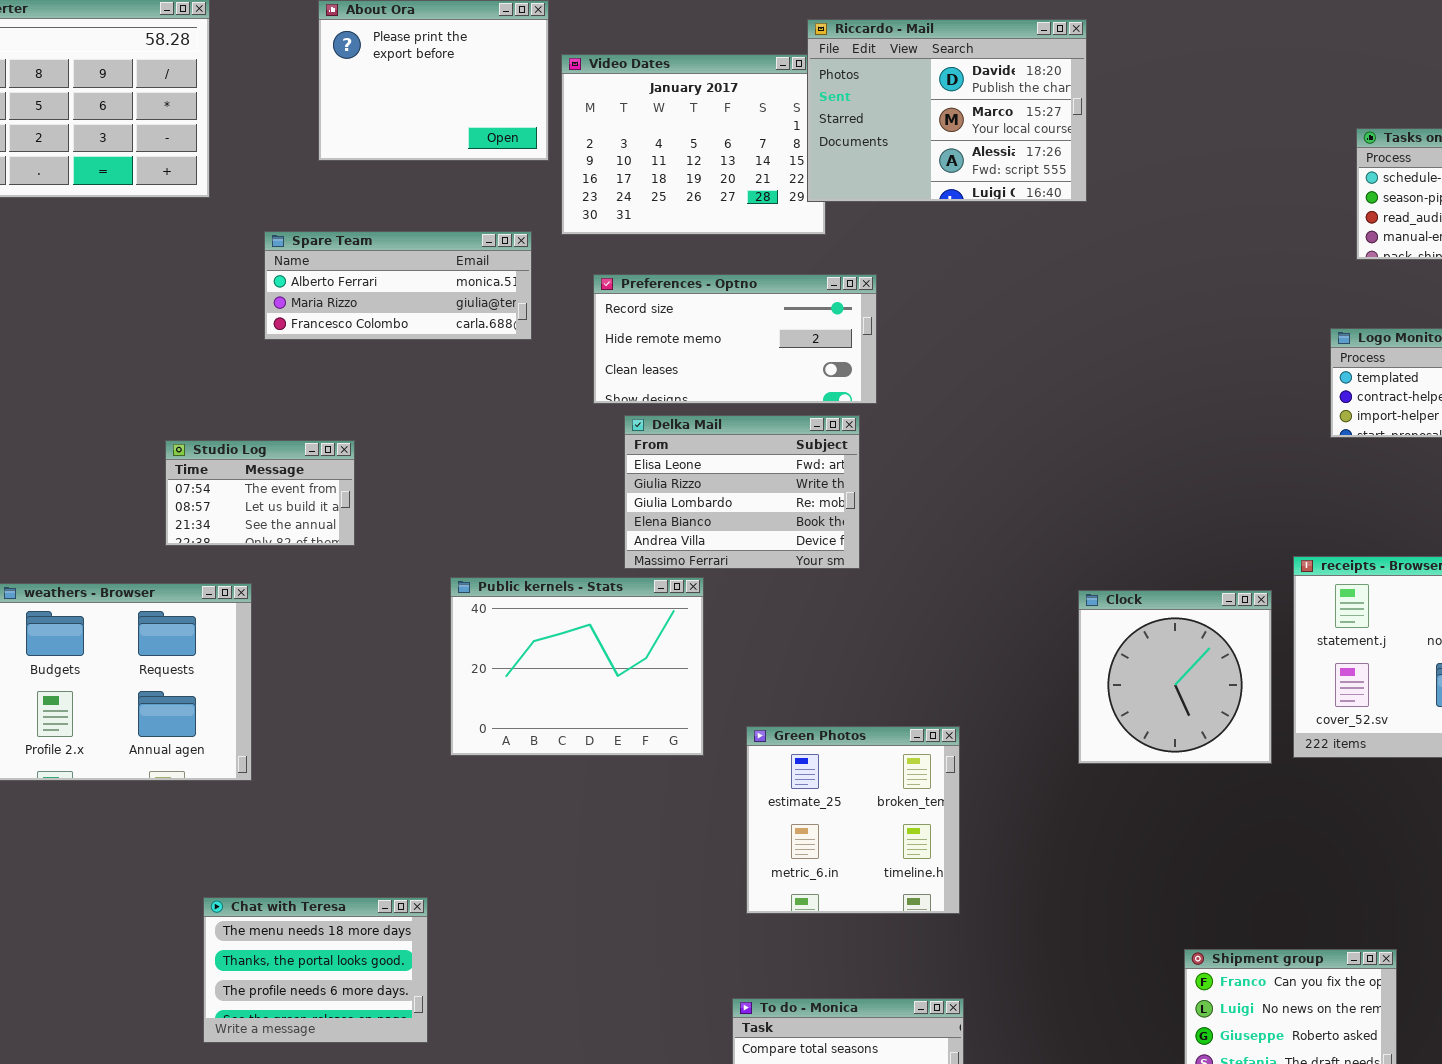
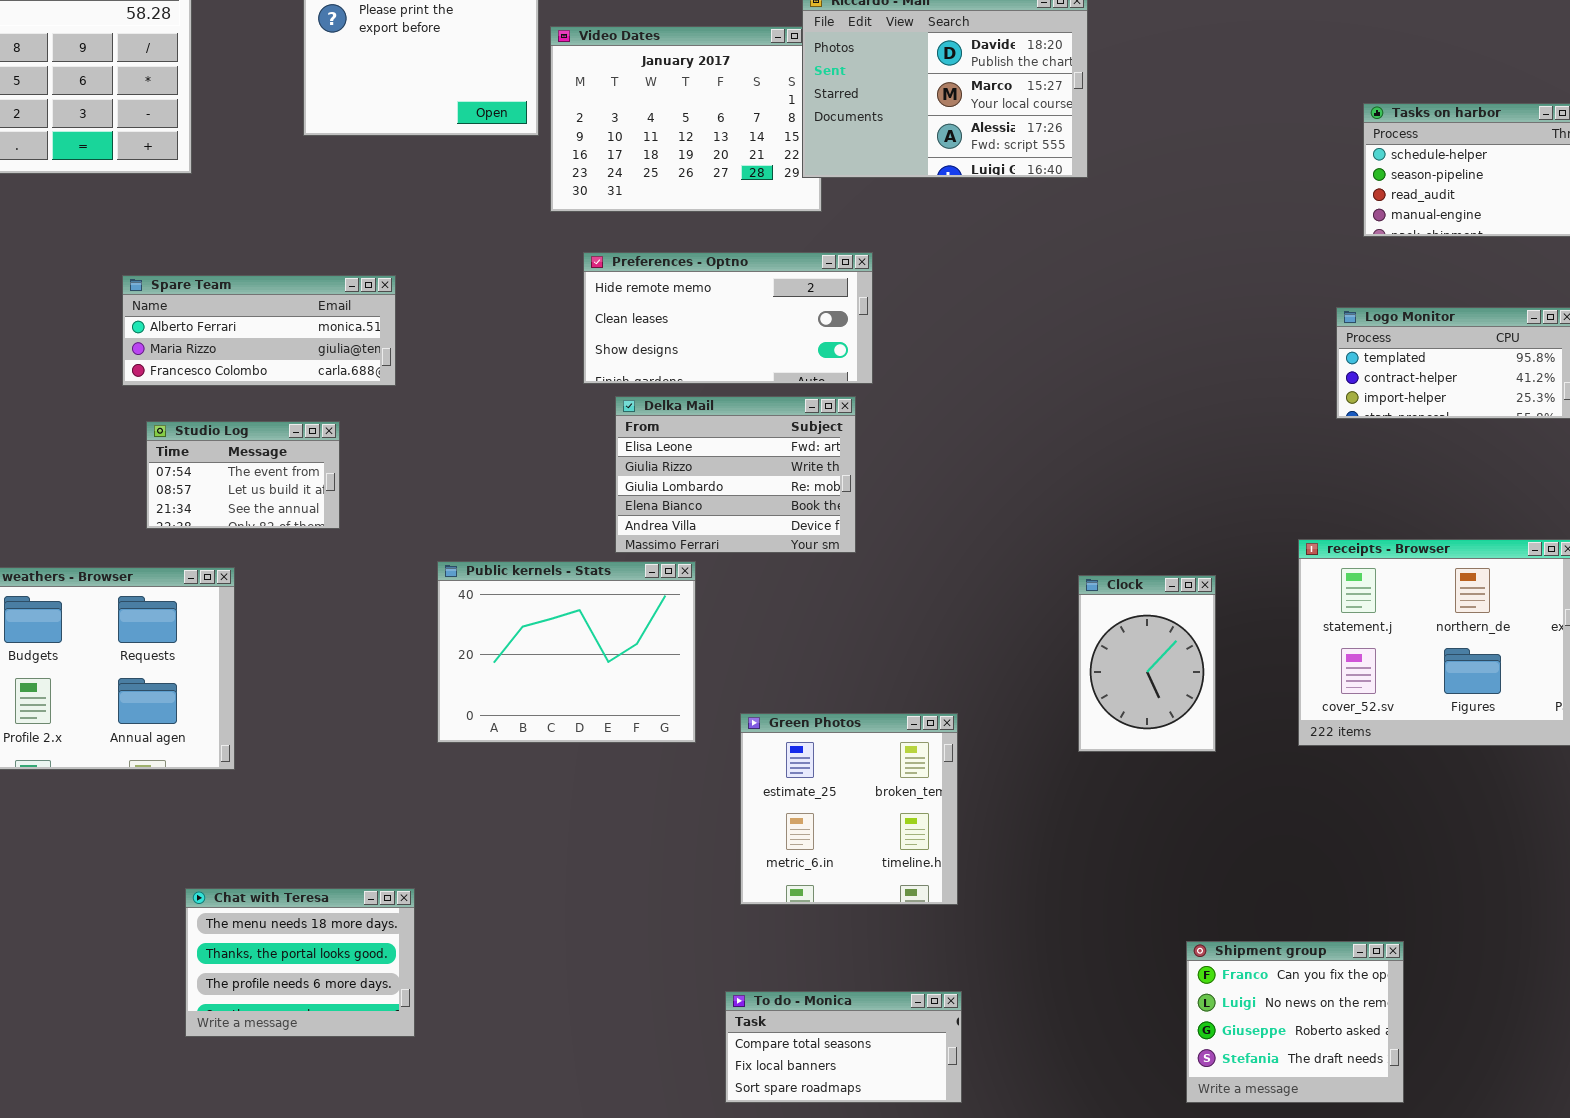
Spare Team: [264,231,532,340] -> [122,275,396,386], moved
Preferences - Optno: [593,274,877,404] -> [583,252,873,384], scrolled down 1 row
Clock: [1078,590,1272,764] -> [1078,575,1216,752], resized

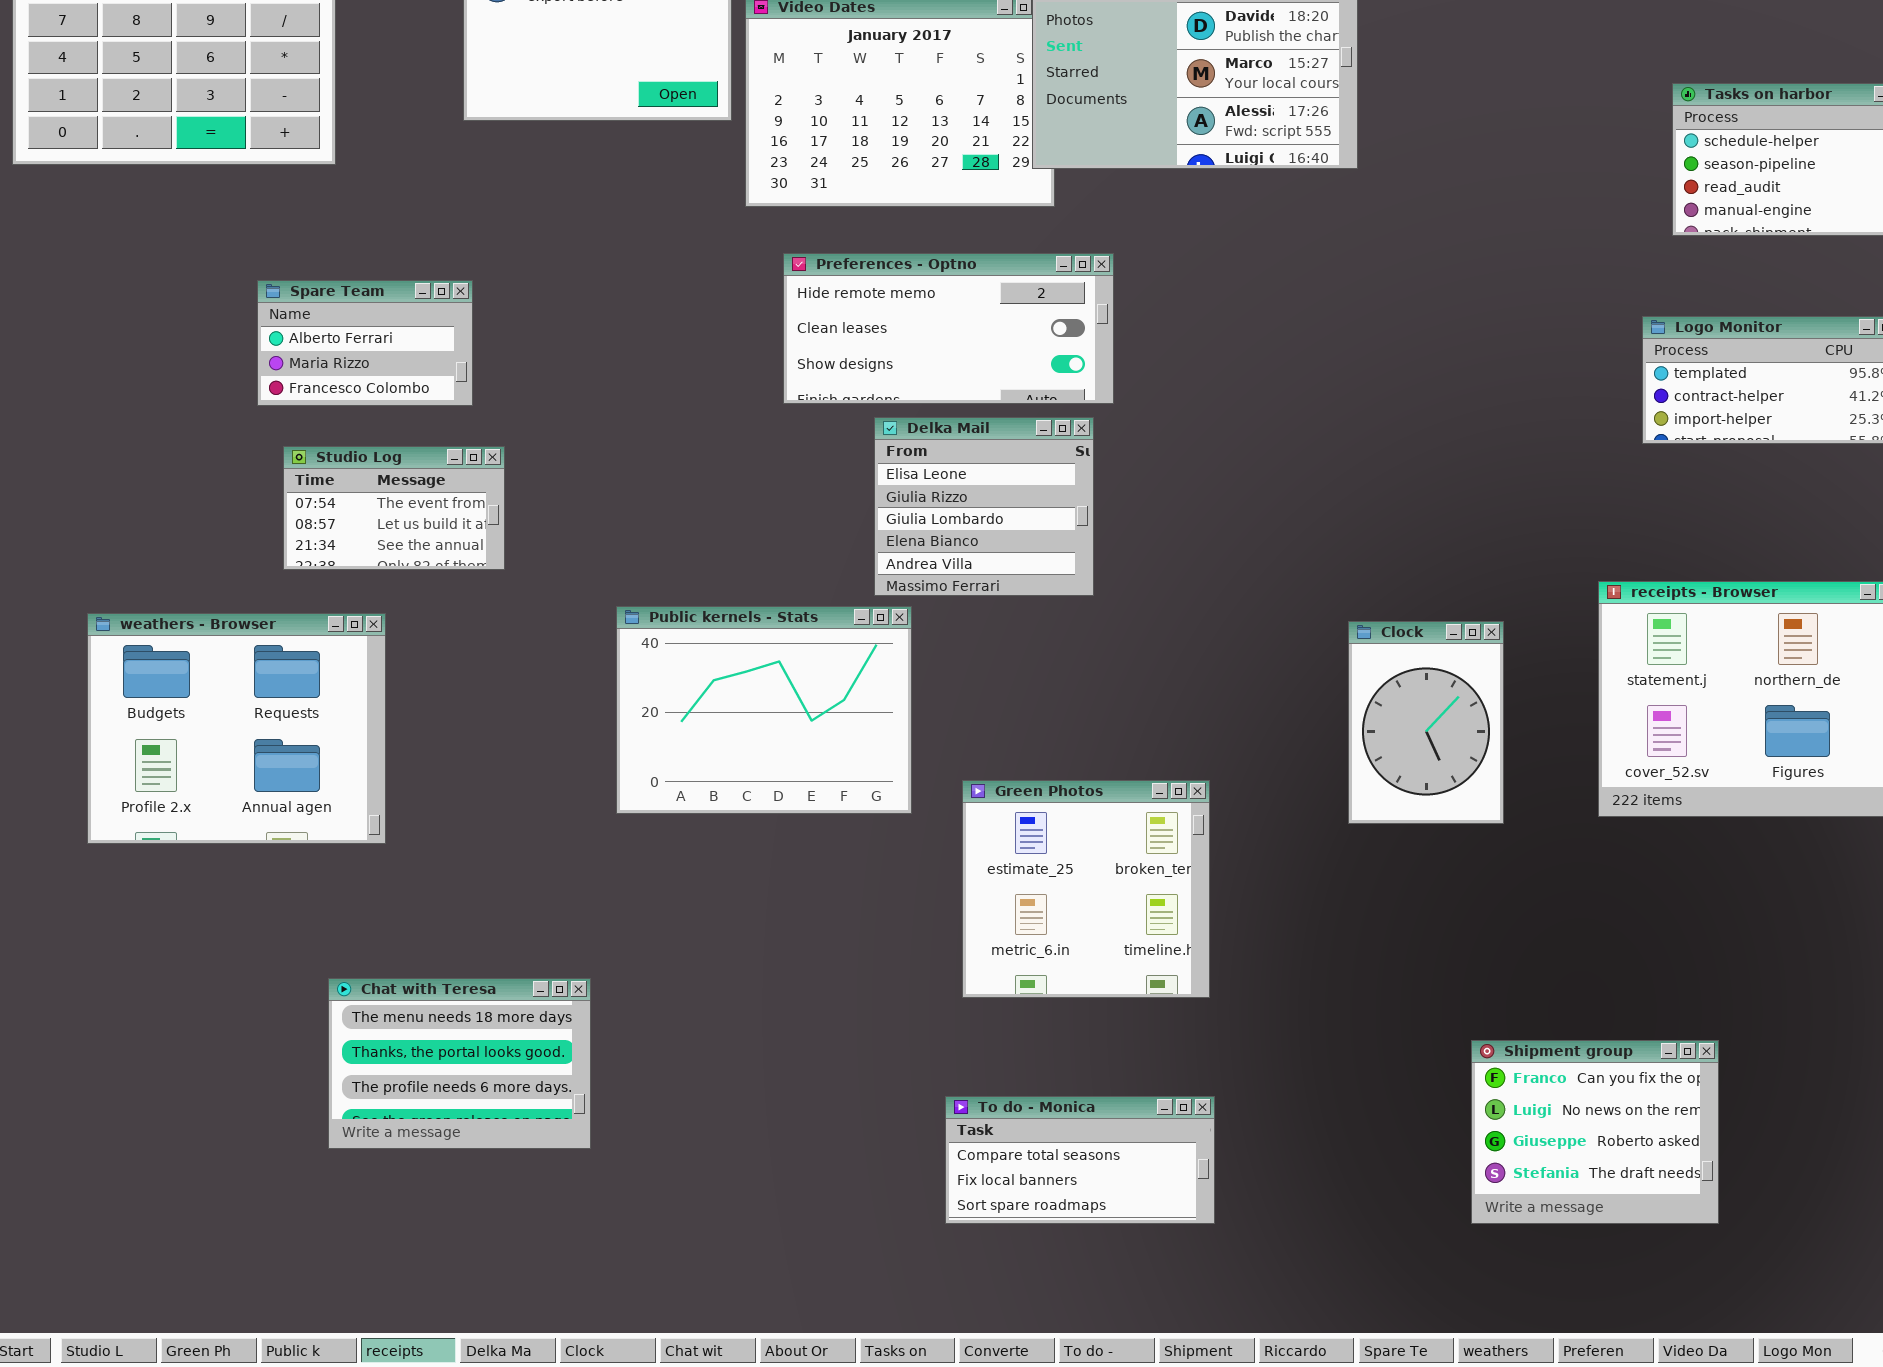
Spare Team: [122,275,396,386] -> [257,280,473,406], resized
Delka Mail: [615,396,856,553] -> [874,417,1094,596], resized

